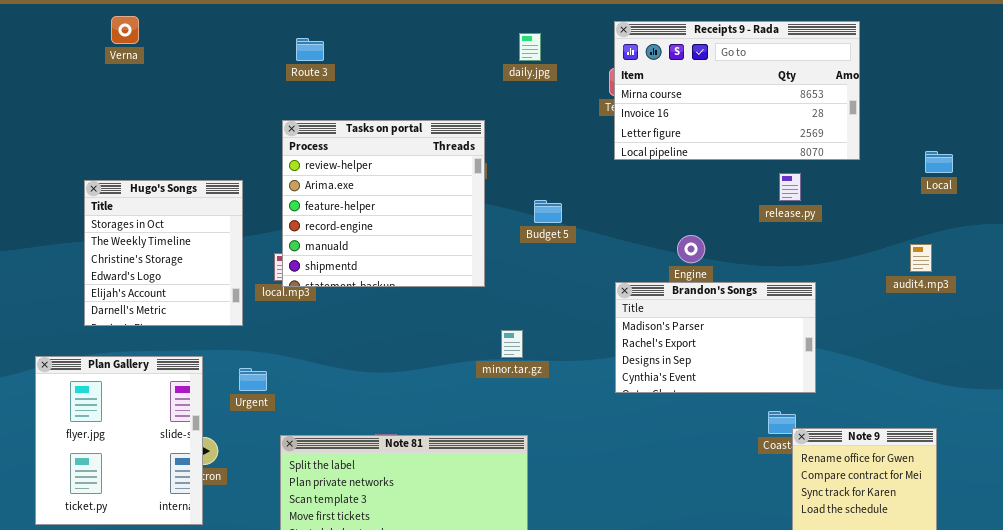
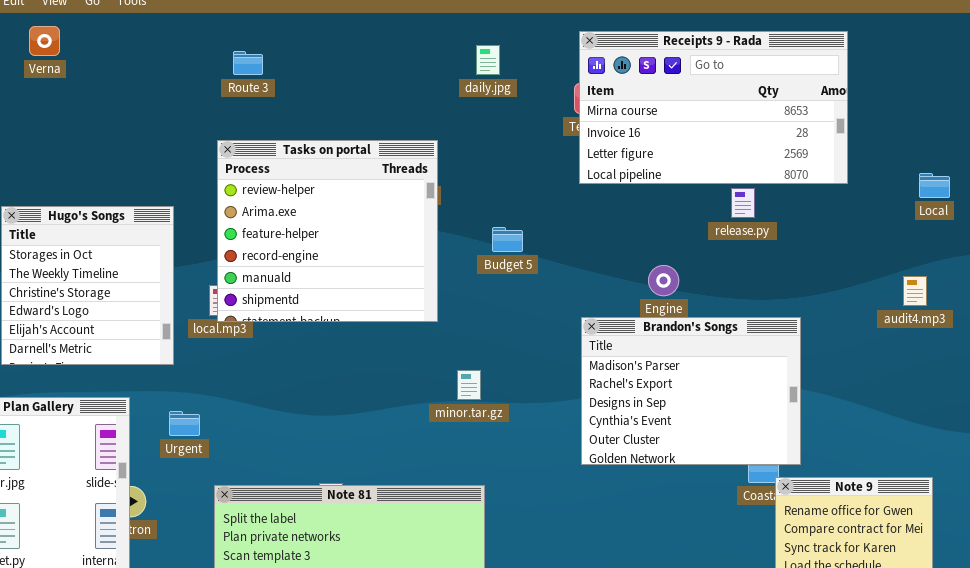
release.py: [779,173,801,201] -> [731,188,755,218], moved
Brandon's Songs: [615,282,816,393] -> [581,317,801,465], resized

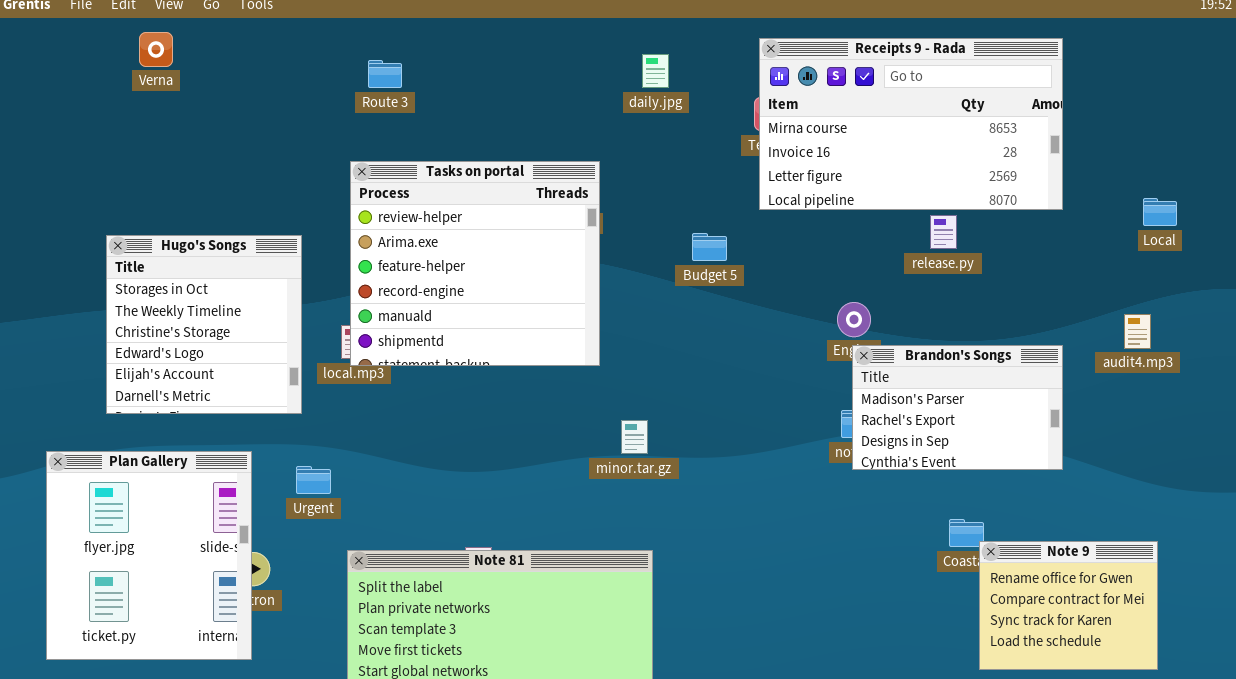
Budget 5: [492,227,523,252] -> [692,233,727,261], moved
Brandon's Songs: [581,317,801,465] -> [852,345,1063,470], moved, resized

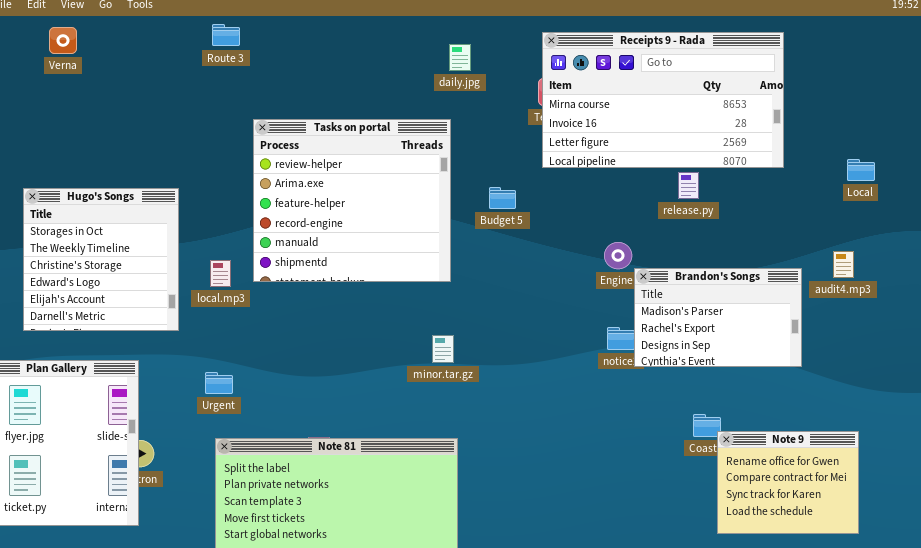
Route 3: [368,60,402,88] -> [212,24,240,46], moved
Tasks on portal: [350,161,600,366] -> [253,119,451,282], moved
Brandon's Songs: [852,345,1063,470] -> [634,268,802,367], moved
Urgent: [296,466,331,494] -> [205,372,233,394], moved

